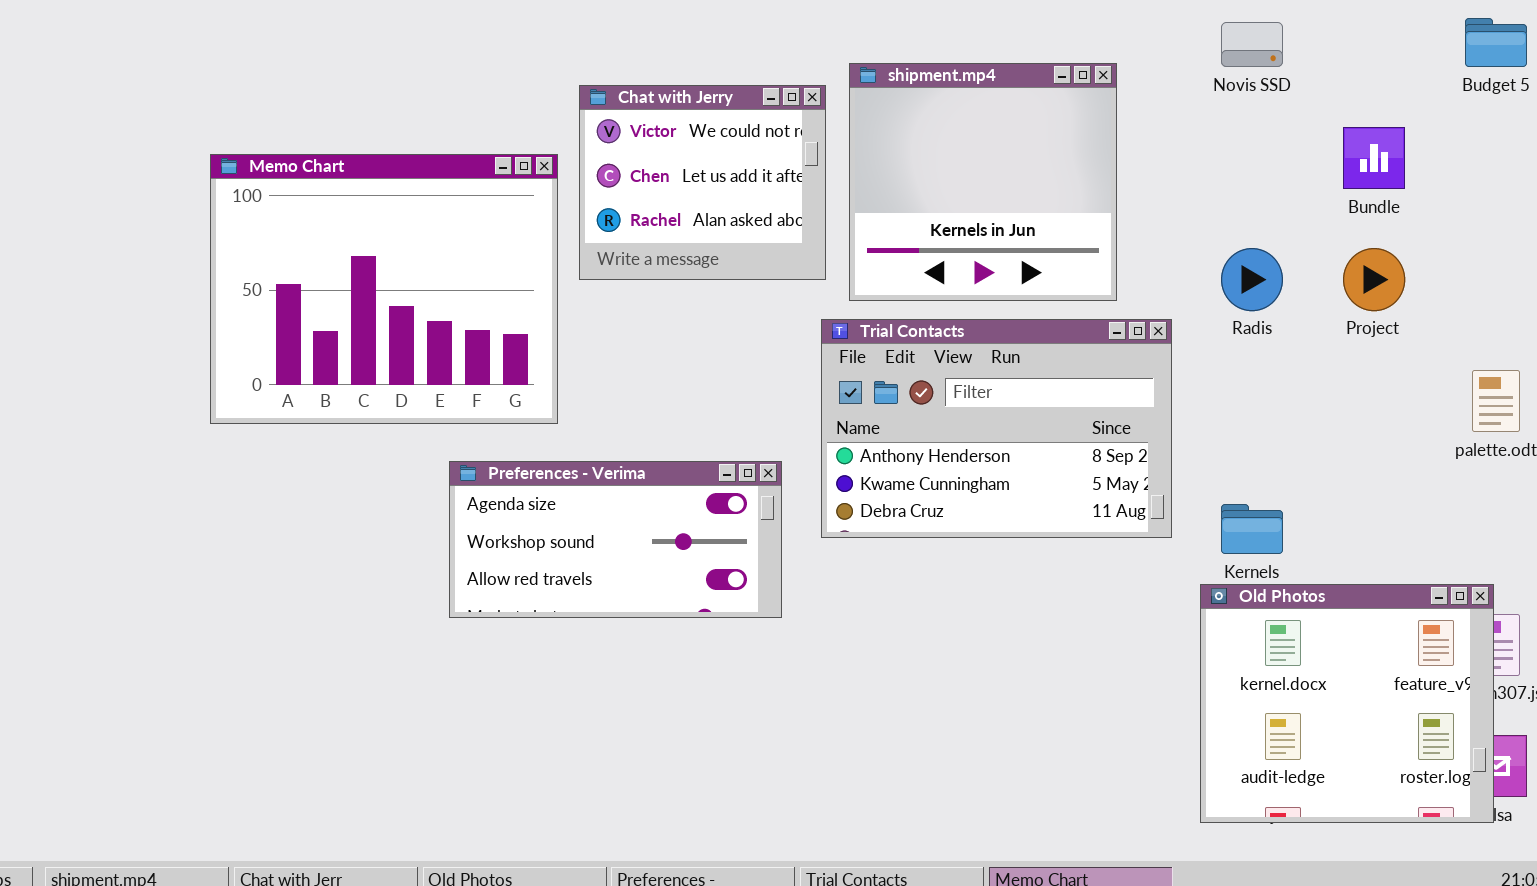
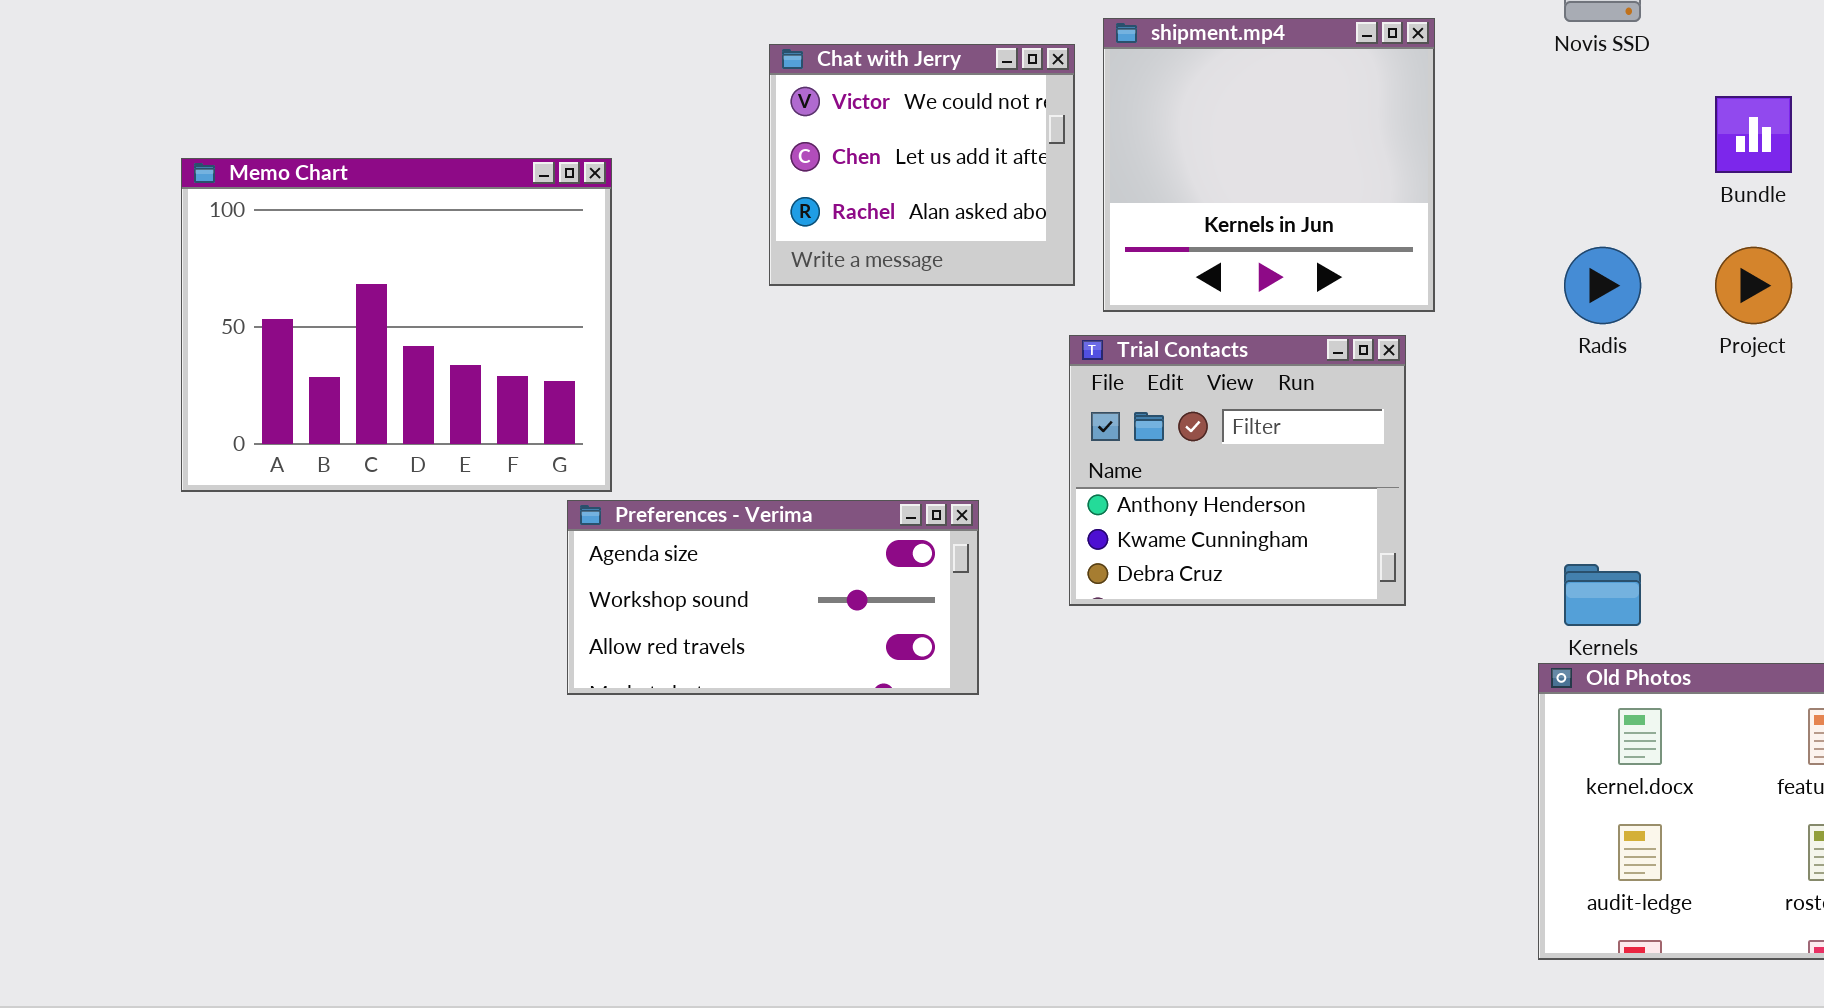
Memo Chart: [210,154,558,424] -> [181,158,612,492], moved
Trial Contacts: [821,319,1172,538] -> [1069,335,1406,606], resized
Preferences - Verima: [449,461,782,618] -> [567,500,979,695], moved

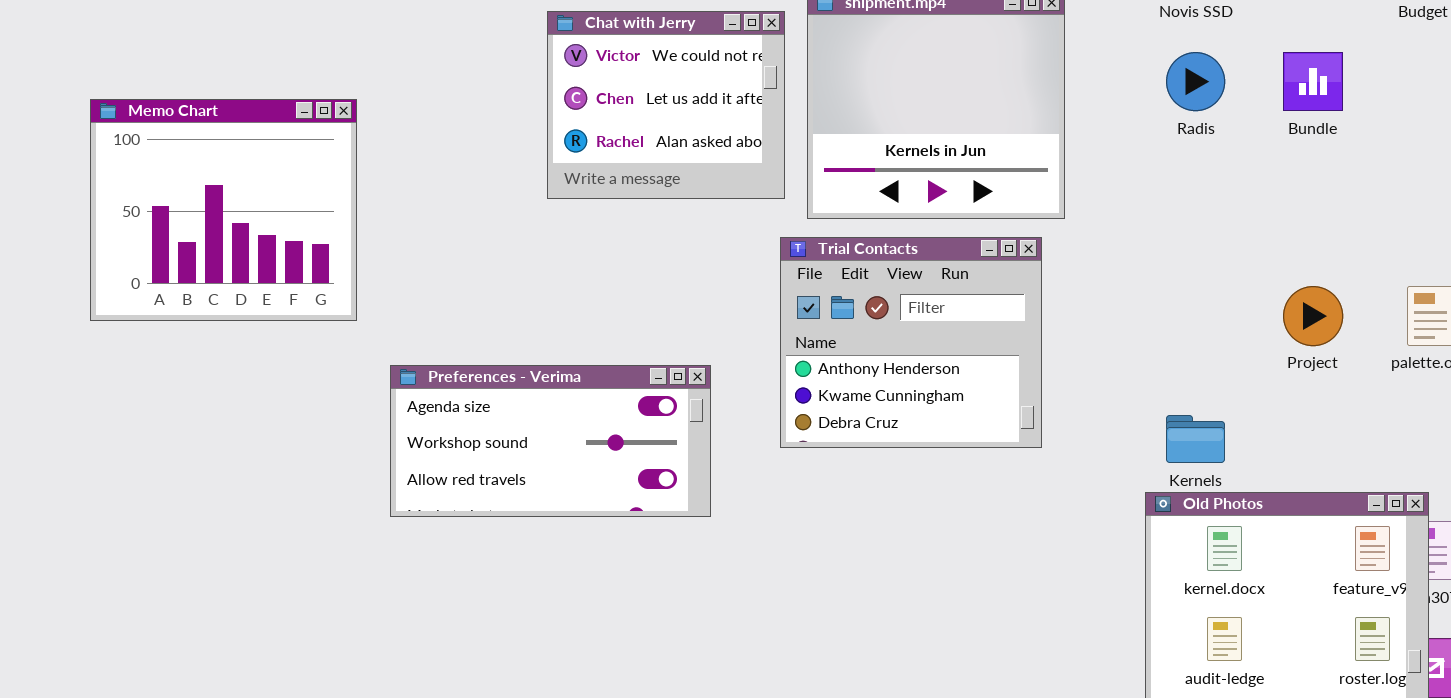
Memo Chart: [181,158,612,492] -> [90,99,357,321], resized
Radis: [1564,247,1641,324] -> [1166,52,1225,111], moved
Project: [1715,247,1792,324] -> [1283,286,1343,346], moved

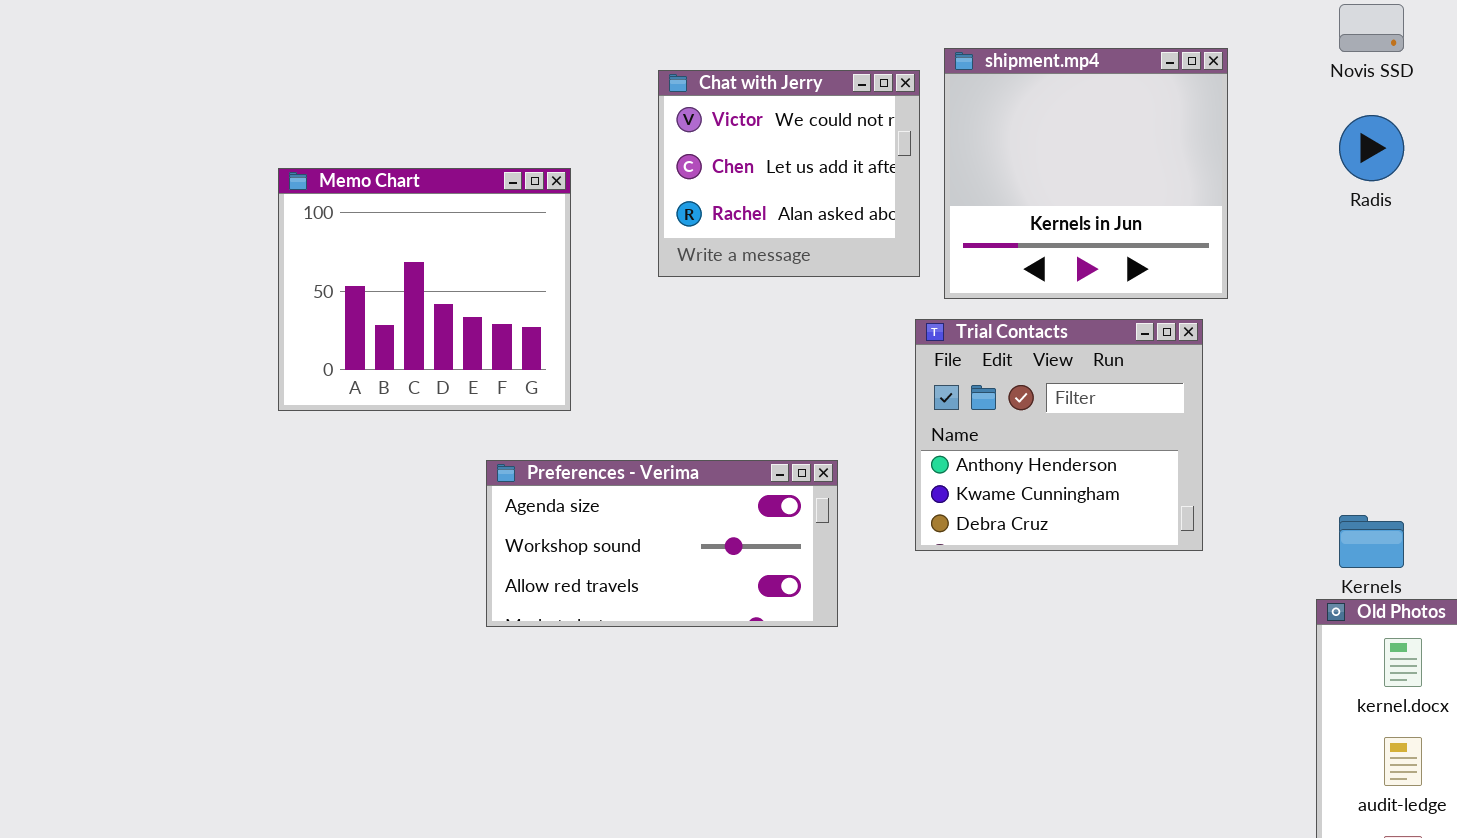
Memo Chart: [90,99,357,321] -> [278,168,571,411], moved

